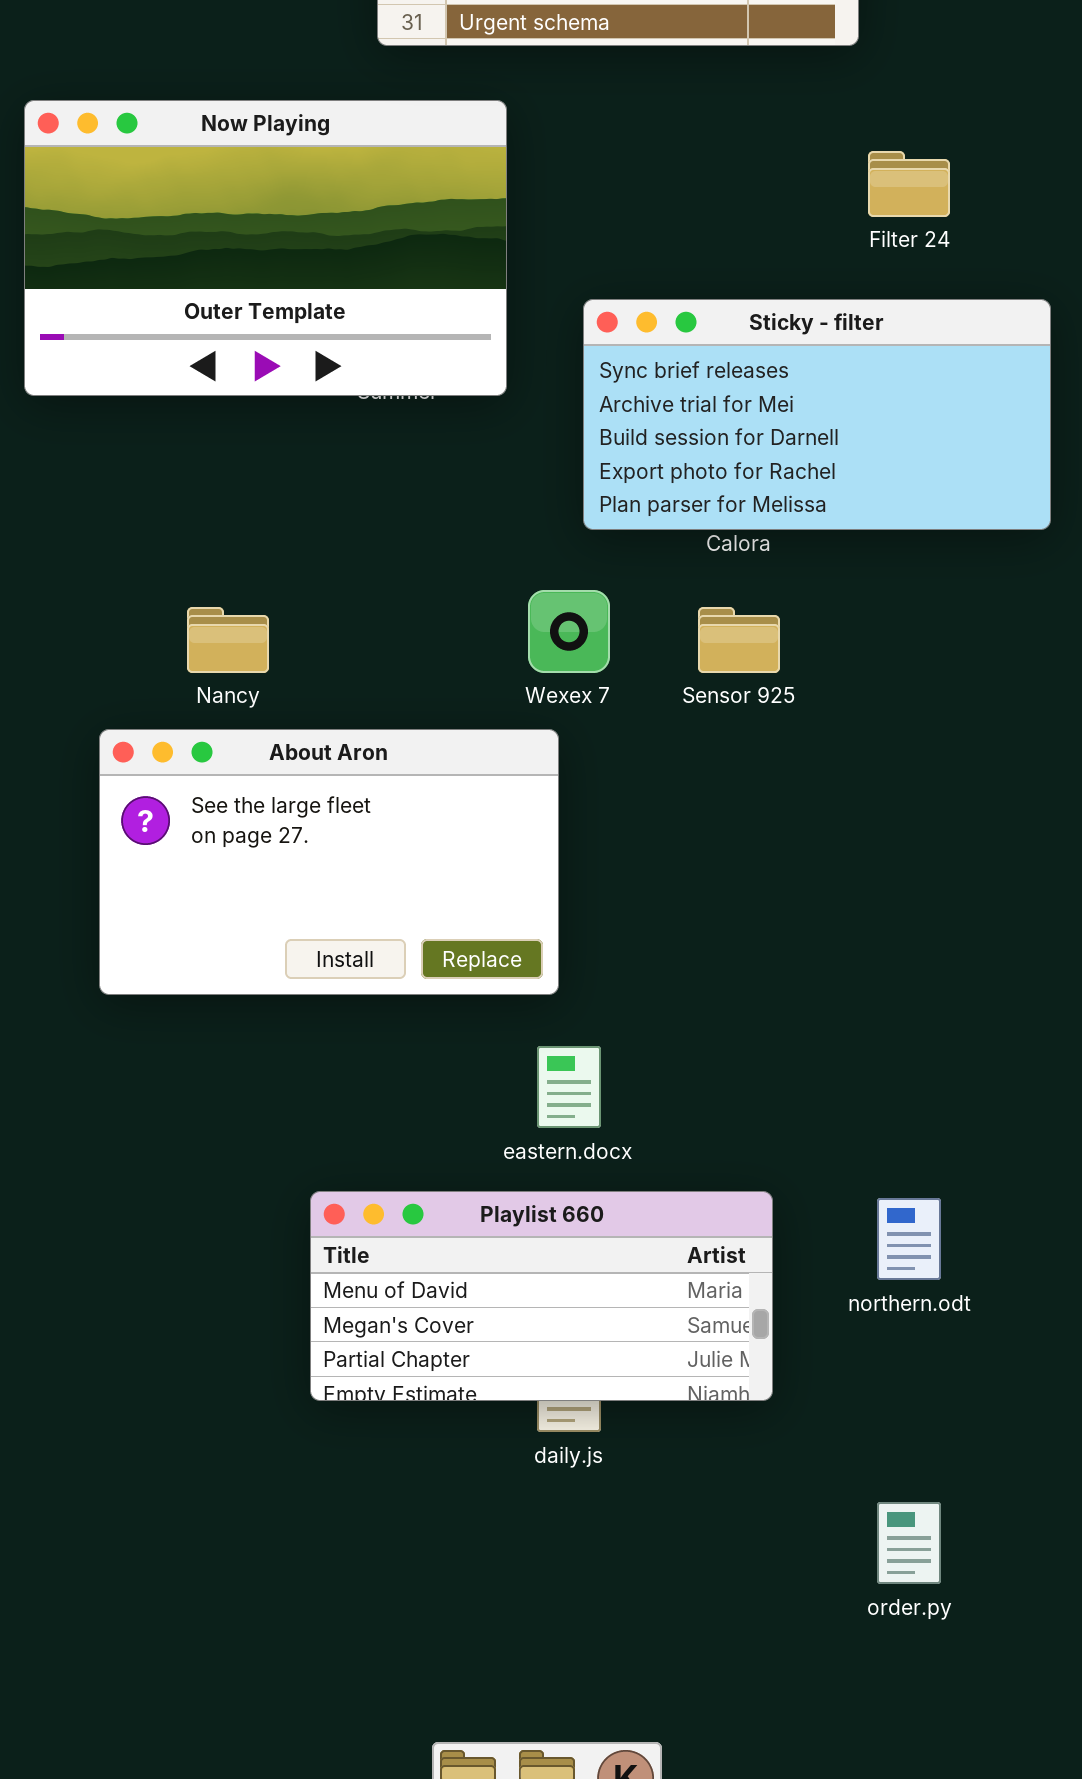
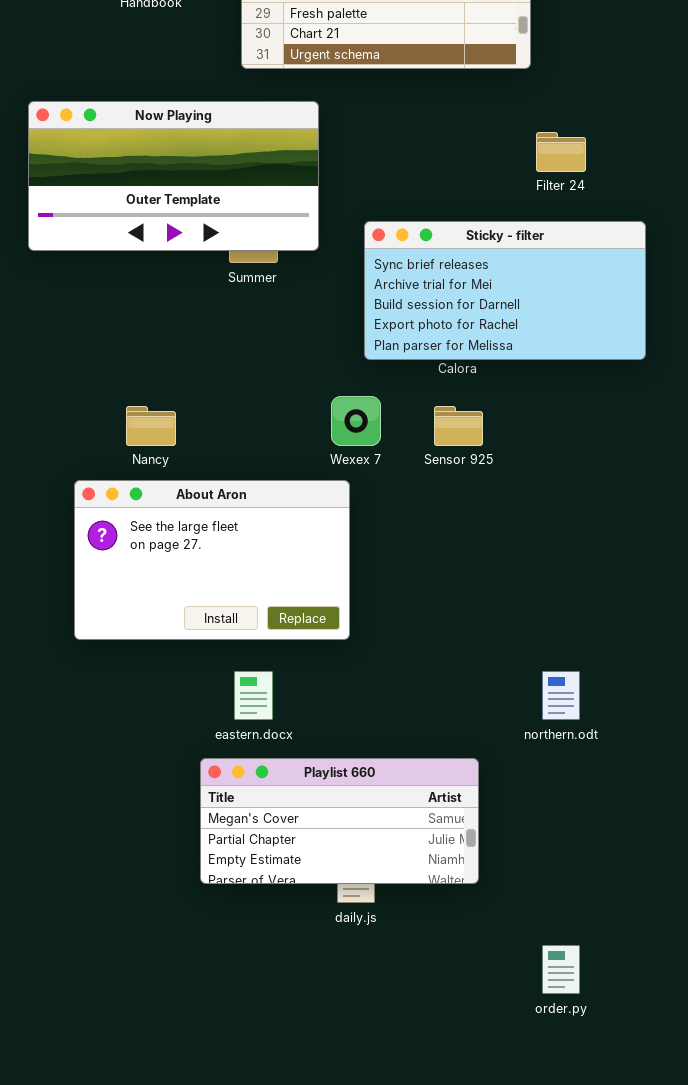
Now Playing: [24,100,507,396] -> [28,101,319,251], resized
eastern.docx: [537,1046,601,1128] -> [234,671,273,720], moved
Playlist 660: [310,1191,773,1401] -> [200,758,479,884], scrolled down 1 row
northern.odt: [877,1198,941,1280] -> [542,671,580,720], moved

